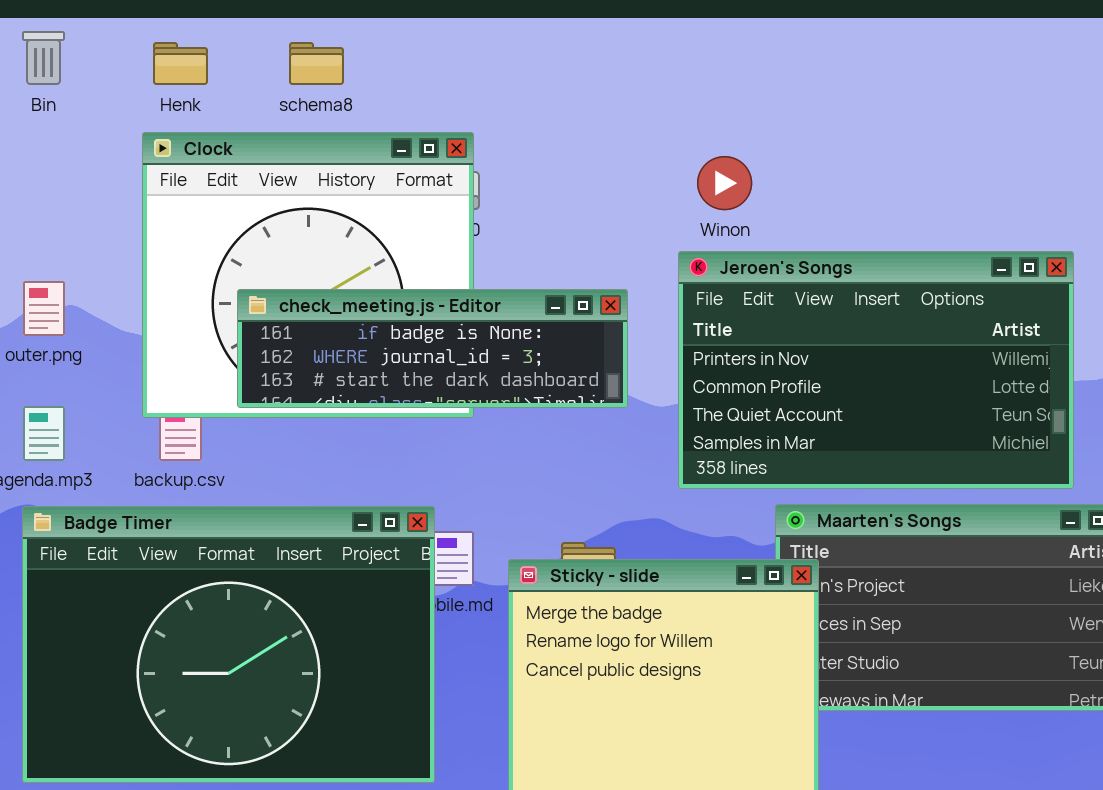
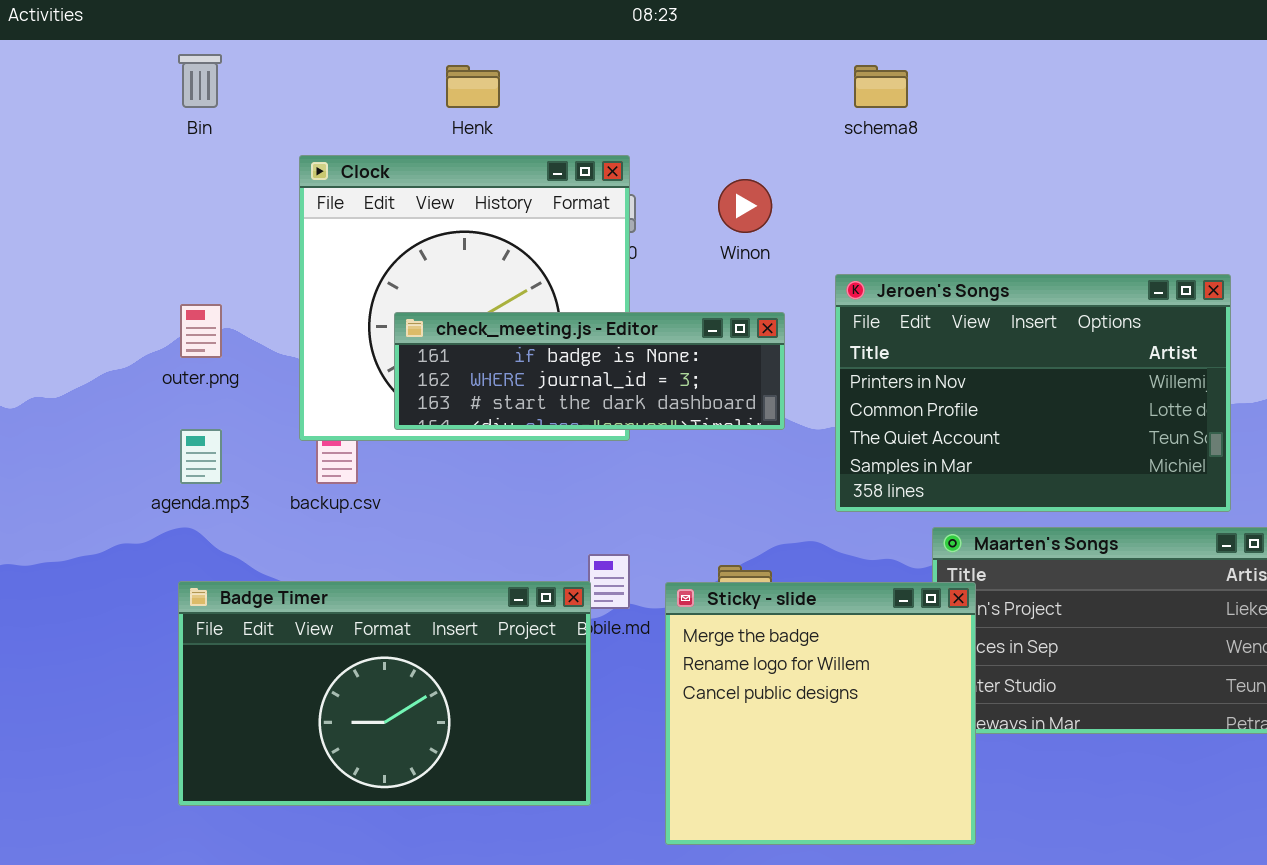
Henk: [153,42,208,85] -> [446,65,500,108], moved
schema8: [289,42,344,85] -> [854,65,908,108], moved
Winon: [697,156,752,210] -> [718,179,772,233], moved
Badge Timer: [22,506,435,783] -> [178,581,591,806], resized

